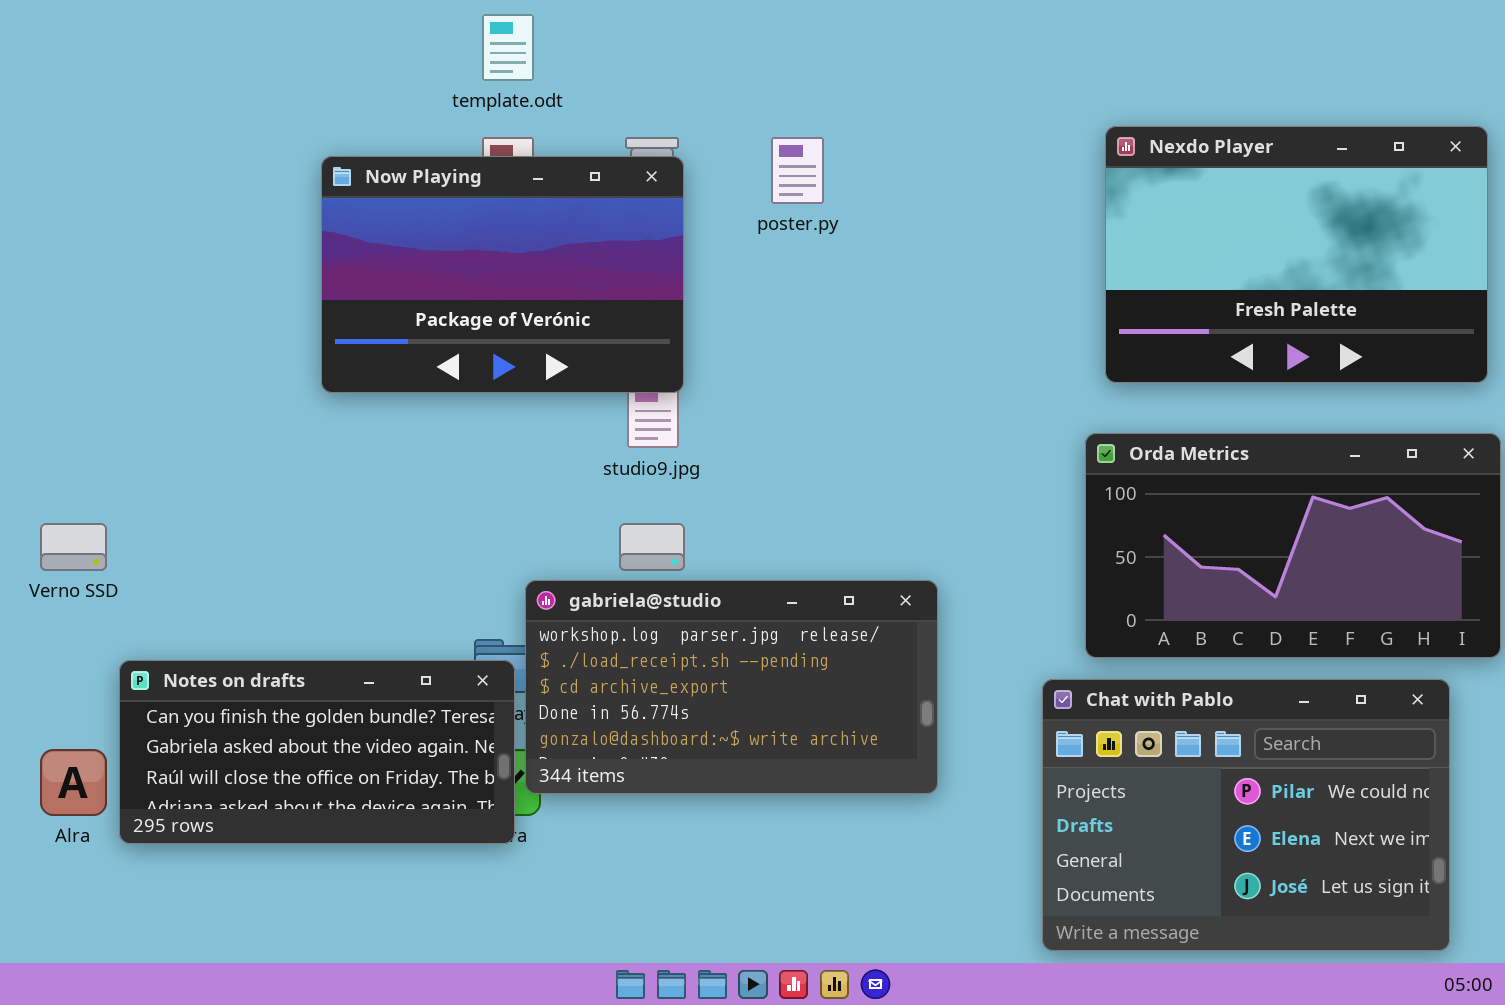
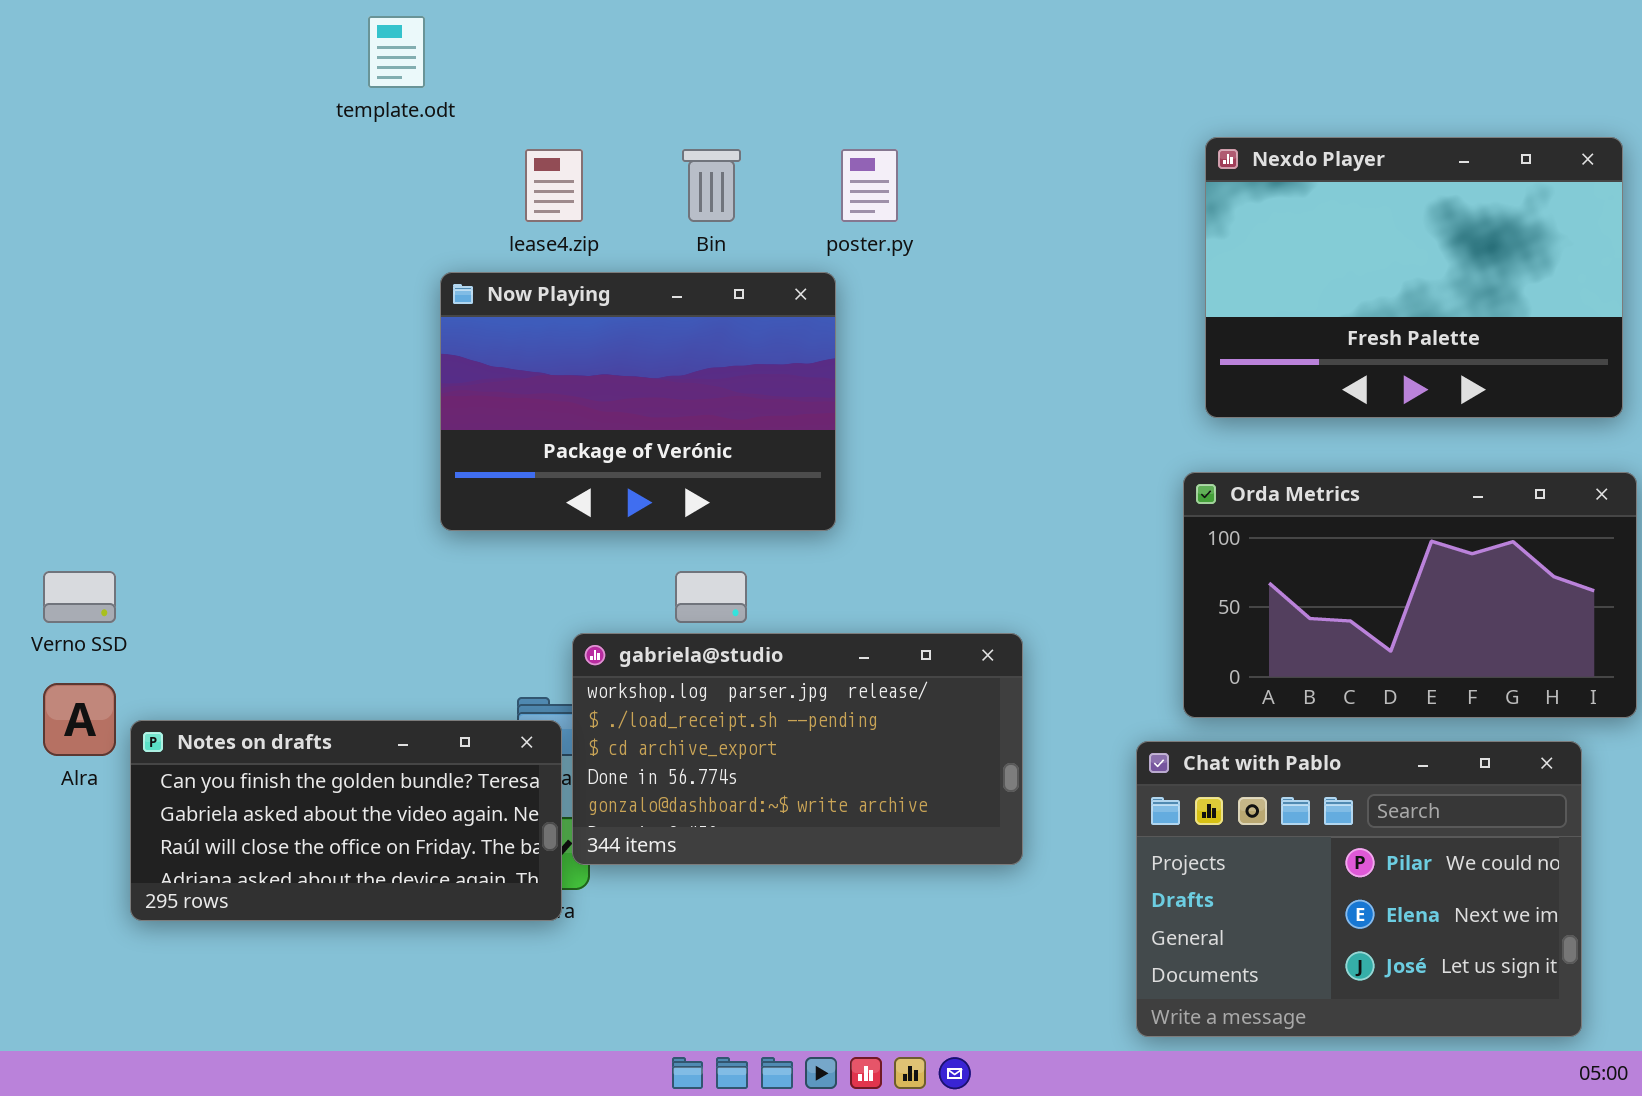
template.odt: [482,14,534,81] -> [368,16,425,88], moved
Now Playing: [321,156,684,393] -> [440,272,836,531], moved
Alra: [40,749,107,816] -> [43,683,116,756], moved

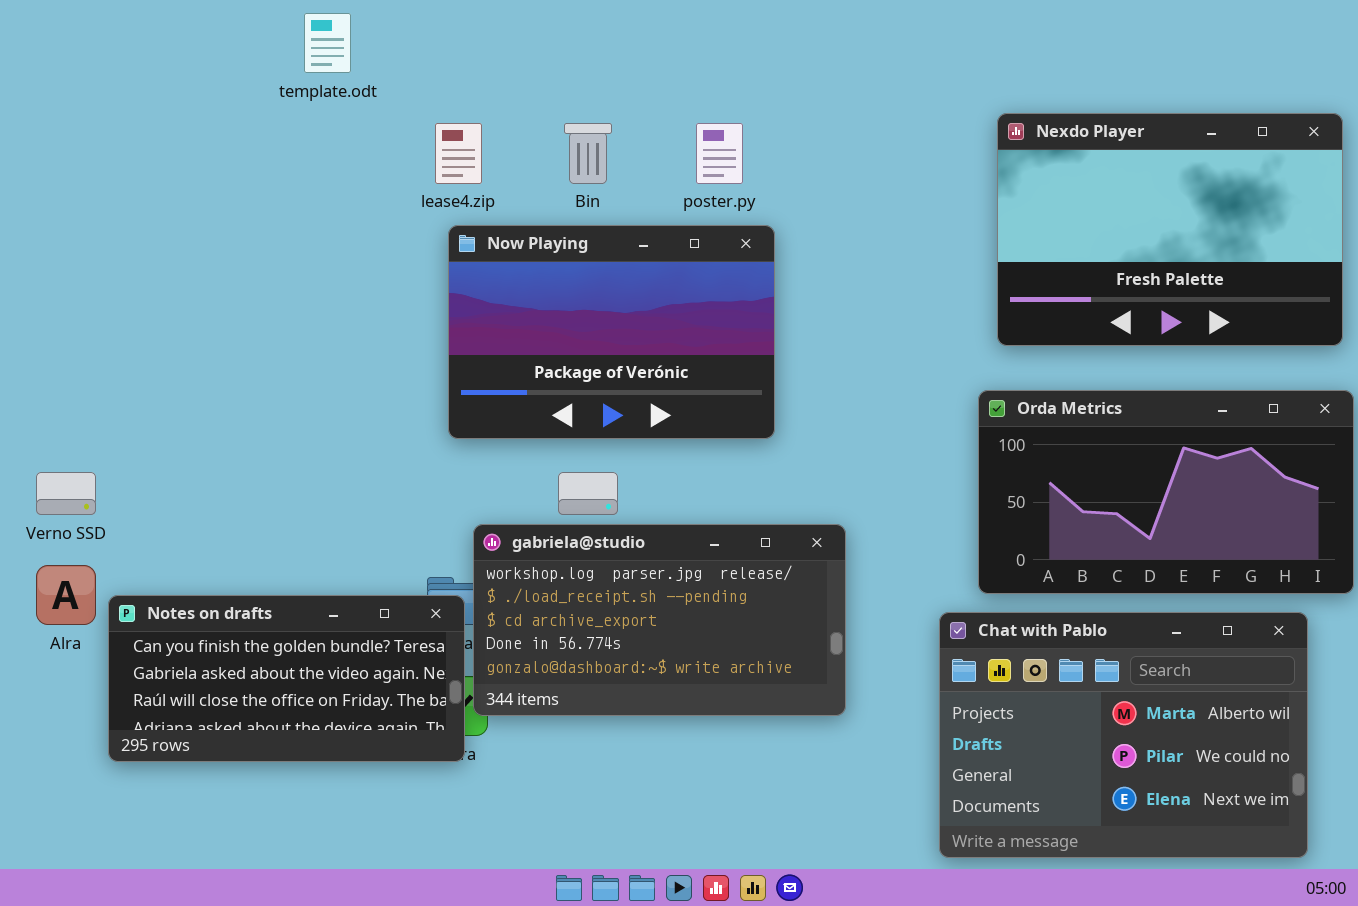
Now Playing: [440,272,836,531] -> [448,225,775,439], moved
Chat with Pablo: [1136,741,1582,1037] -> [939,612,1308,858], scrolled up 1 row

